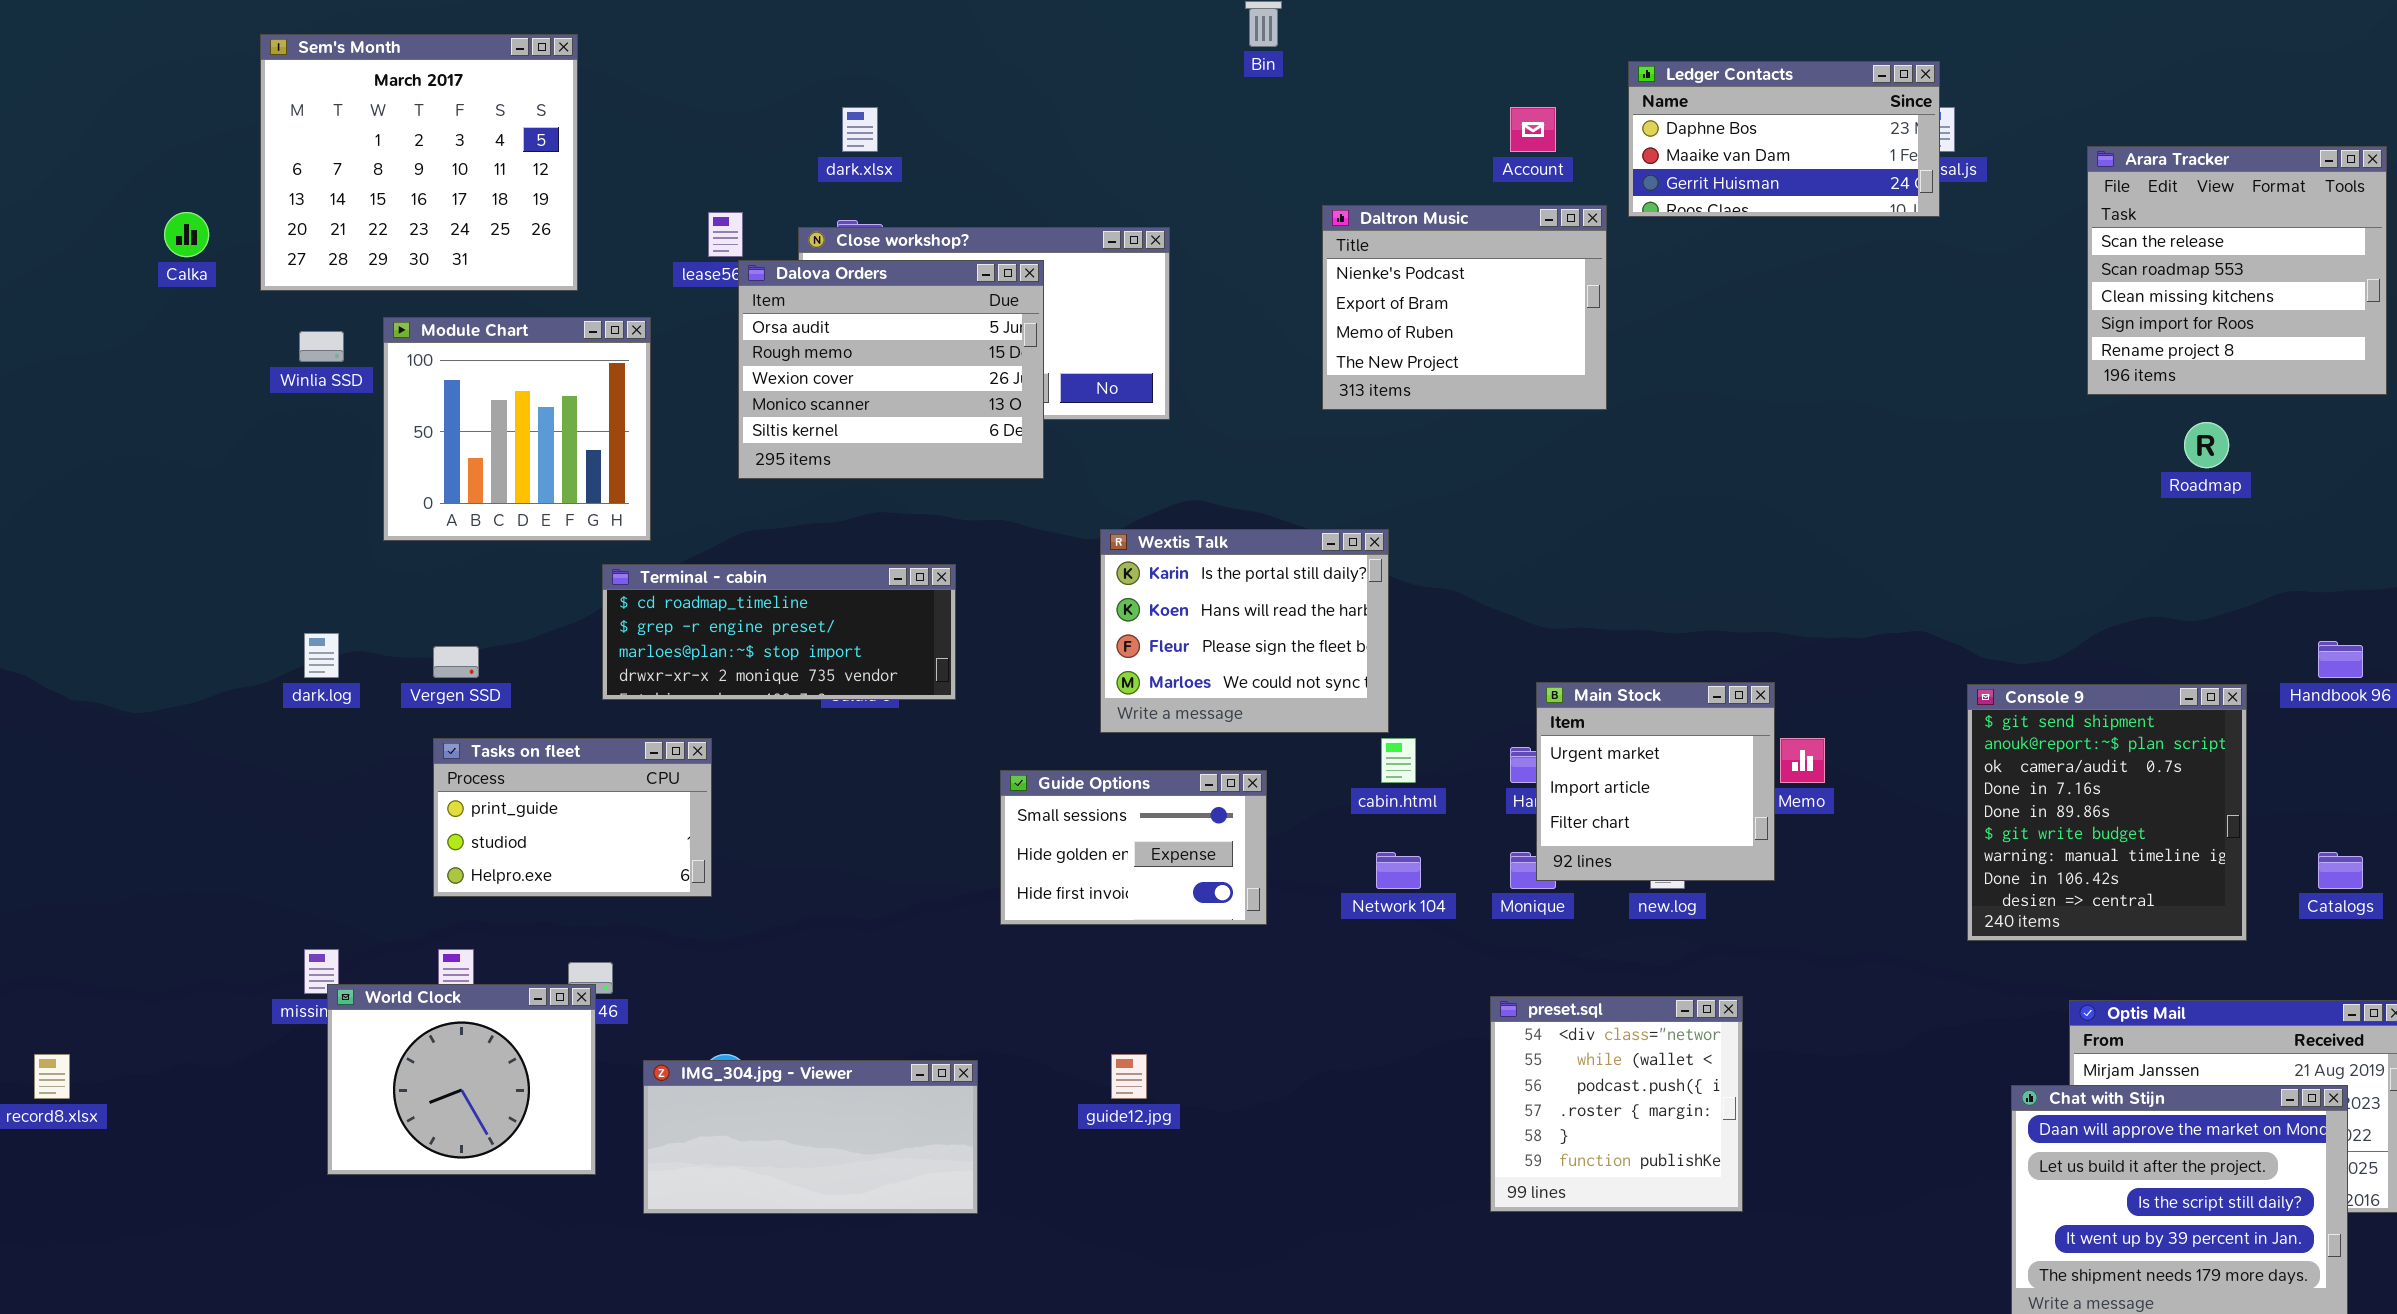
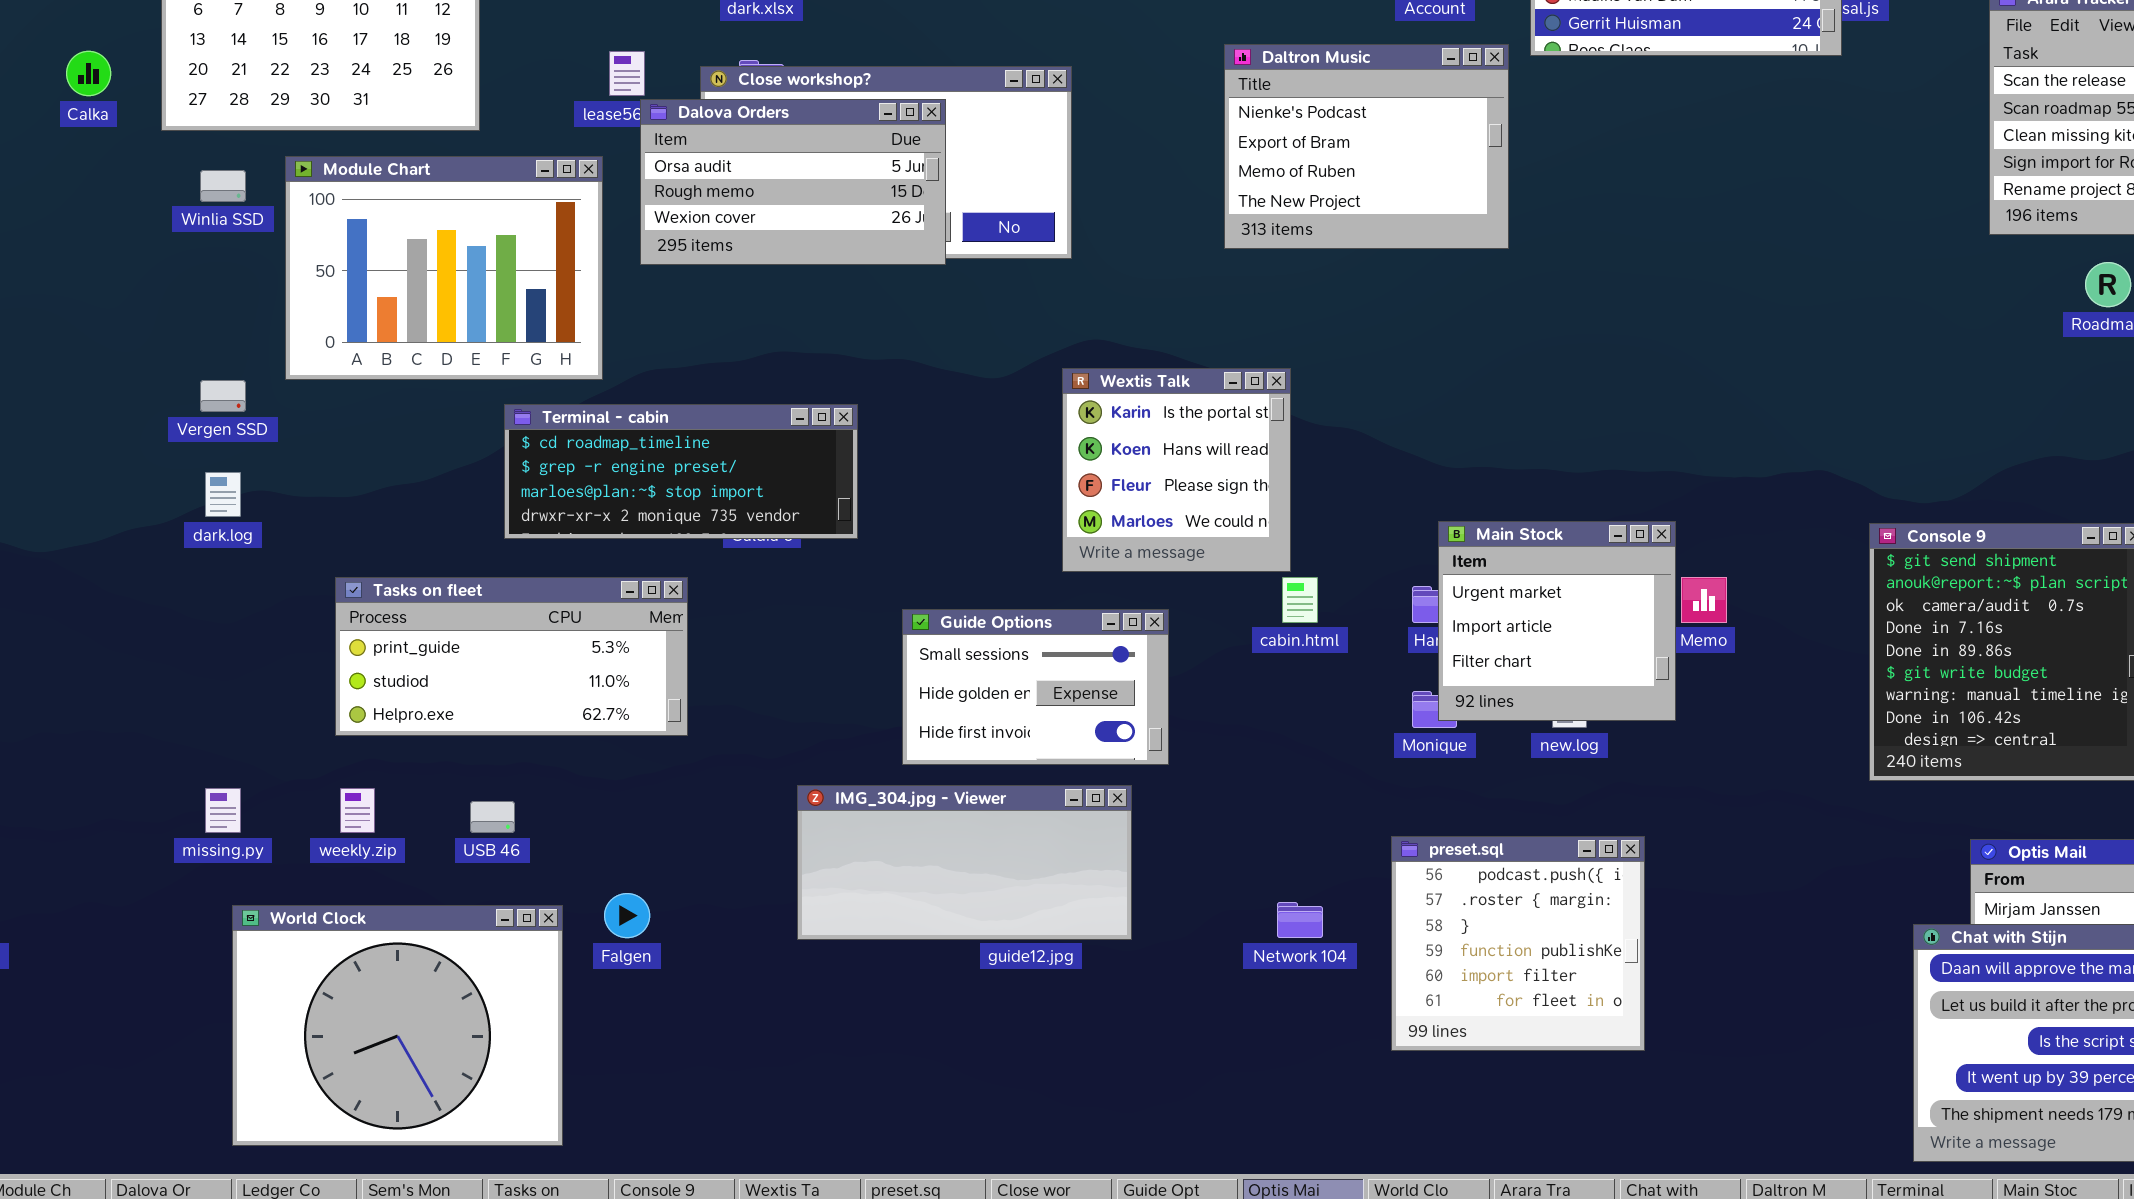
Dalova Orders: [738,260,1044,479] -> [640,99,946,265], resized
Module Chart: [383,317,651,541] -> [285,156,603,380], resized
Wextis Talk: [1100,529,1389,733] -> [1062,368,1291,572], resized
Vergen SSD: [433,646,479,678] -> [200,380,246,412], moved
Tasks on fleet: [433,738,712,897] -> [335,577,688,736], resized
Network 104: [1376,852,1421,889] -> [1277,902,1323,938], moved
World Clock: [327,984,596,1175] -> [232,905,563,1146], moved, resized
preset.sql: [1490,996,1743,1212] -> [1391,836,1645,1051], scrolled down 2 rows
IMG_304.jpg - Viewer: [643,1060,978,1214] -> [797,785,1132,940], moved

